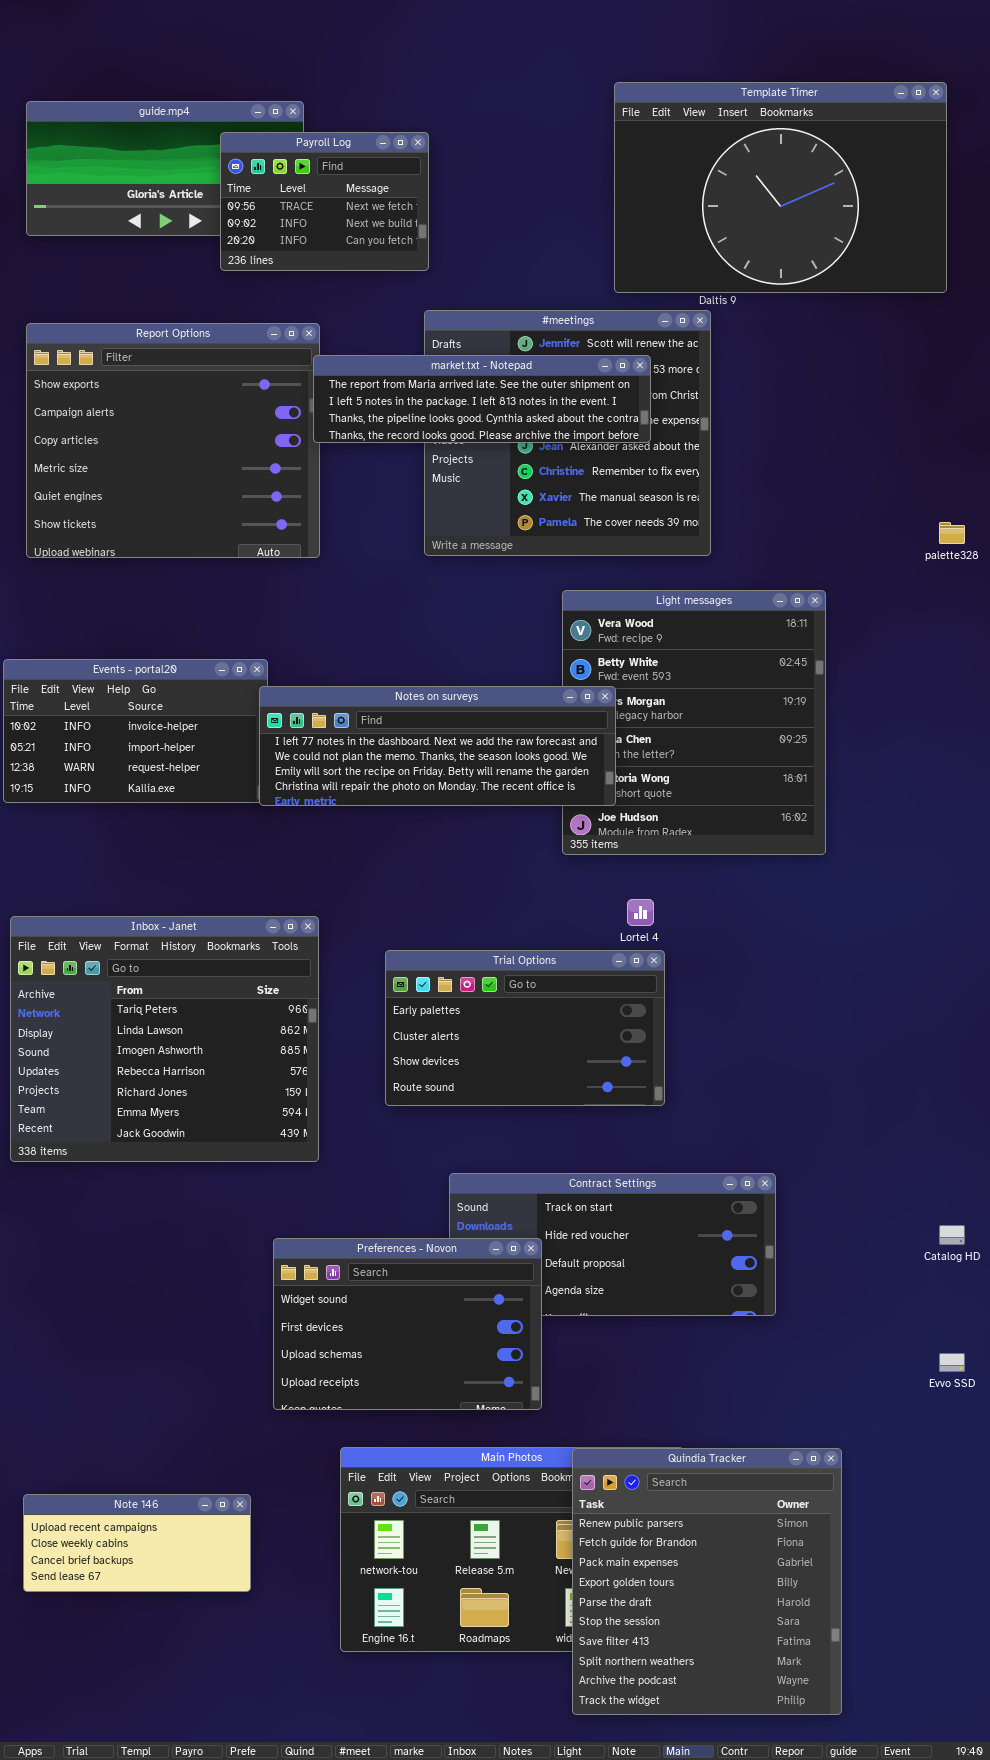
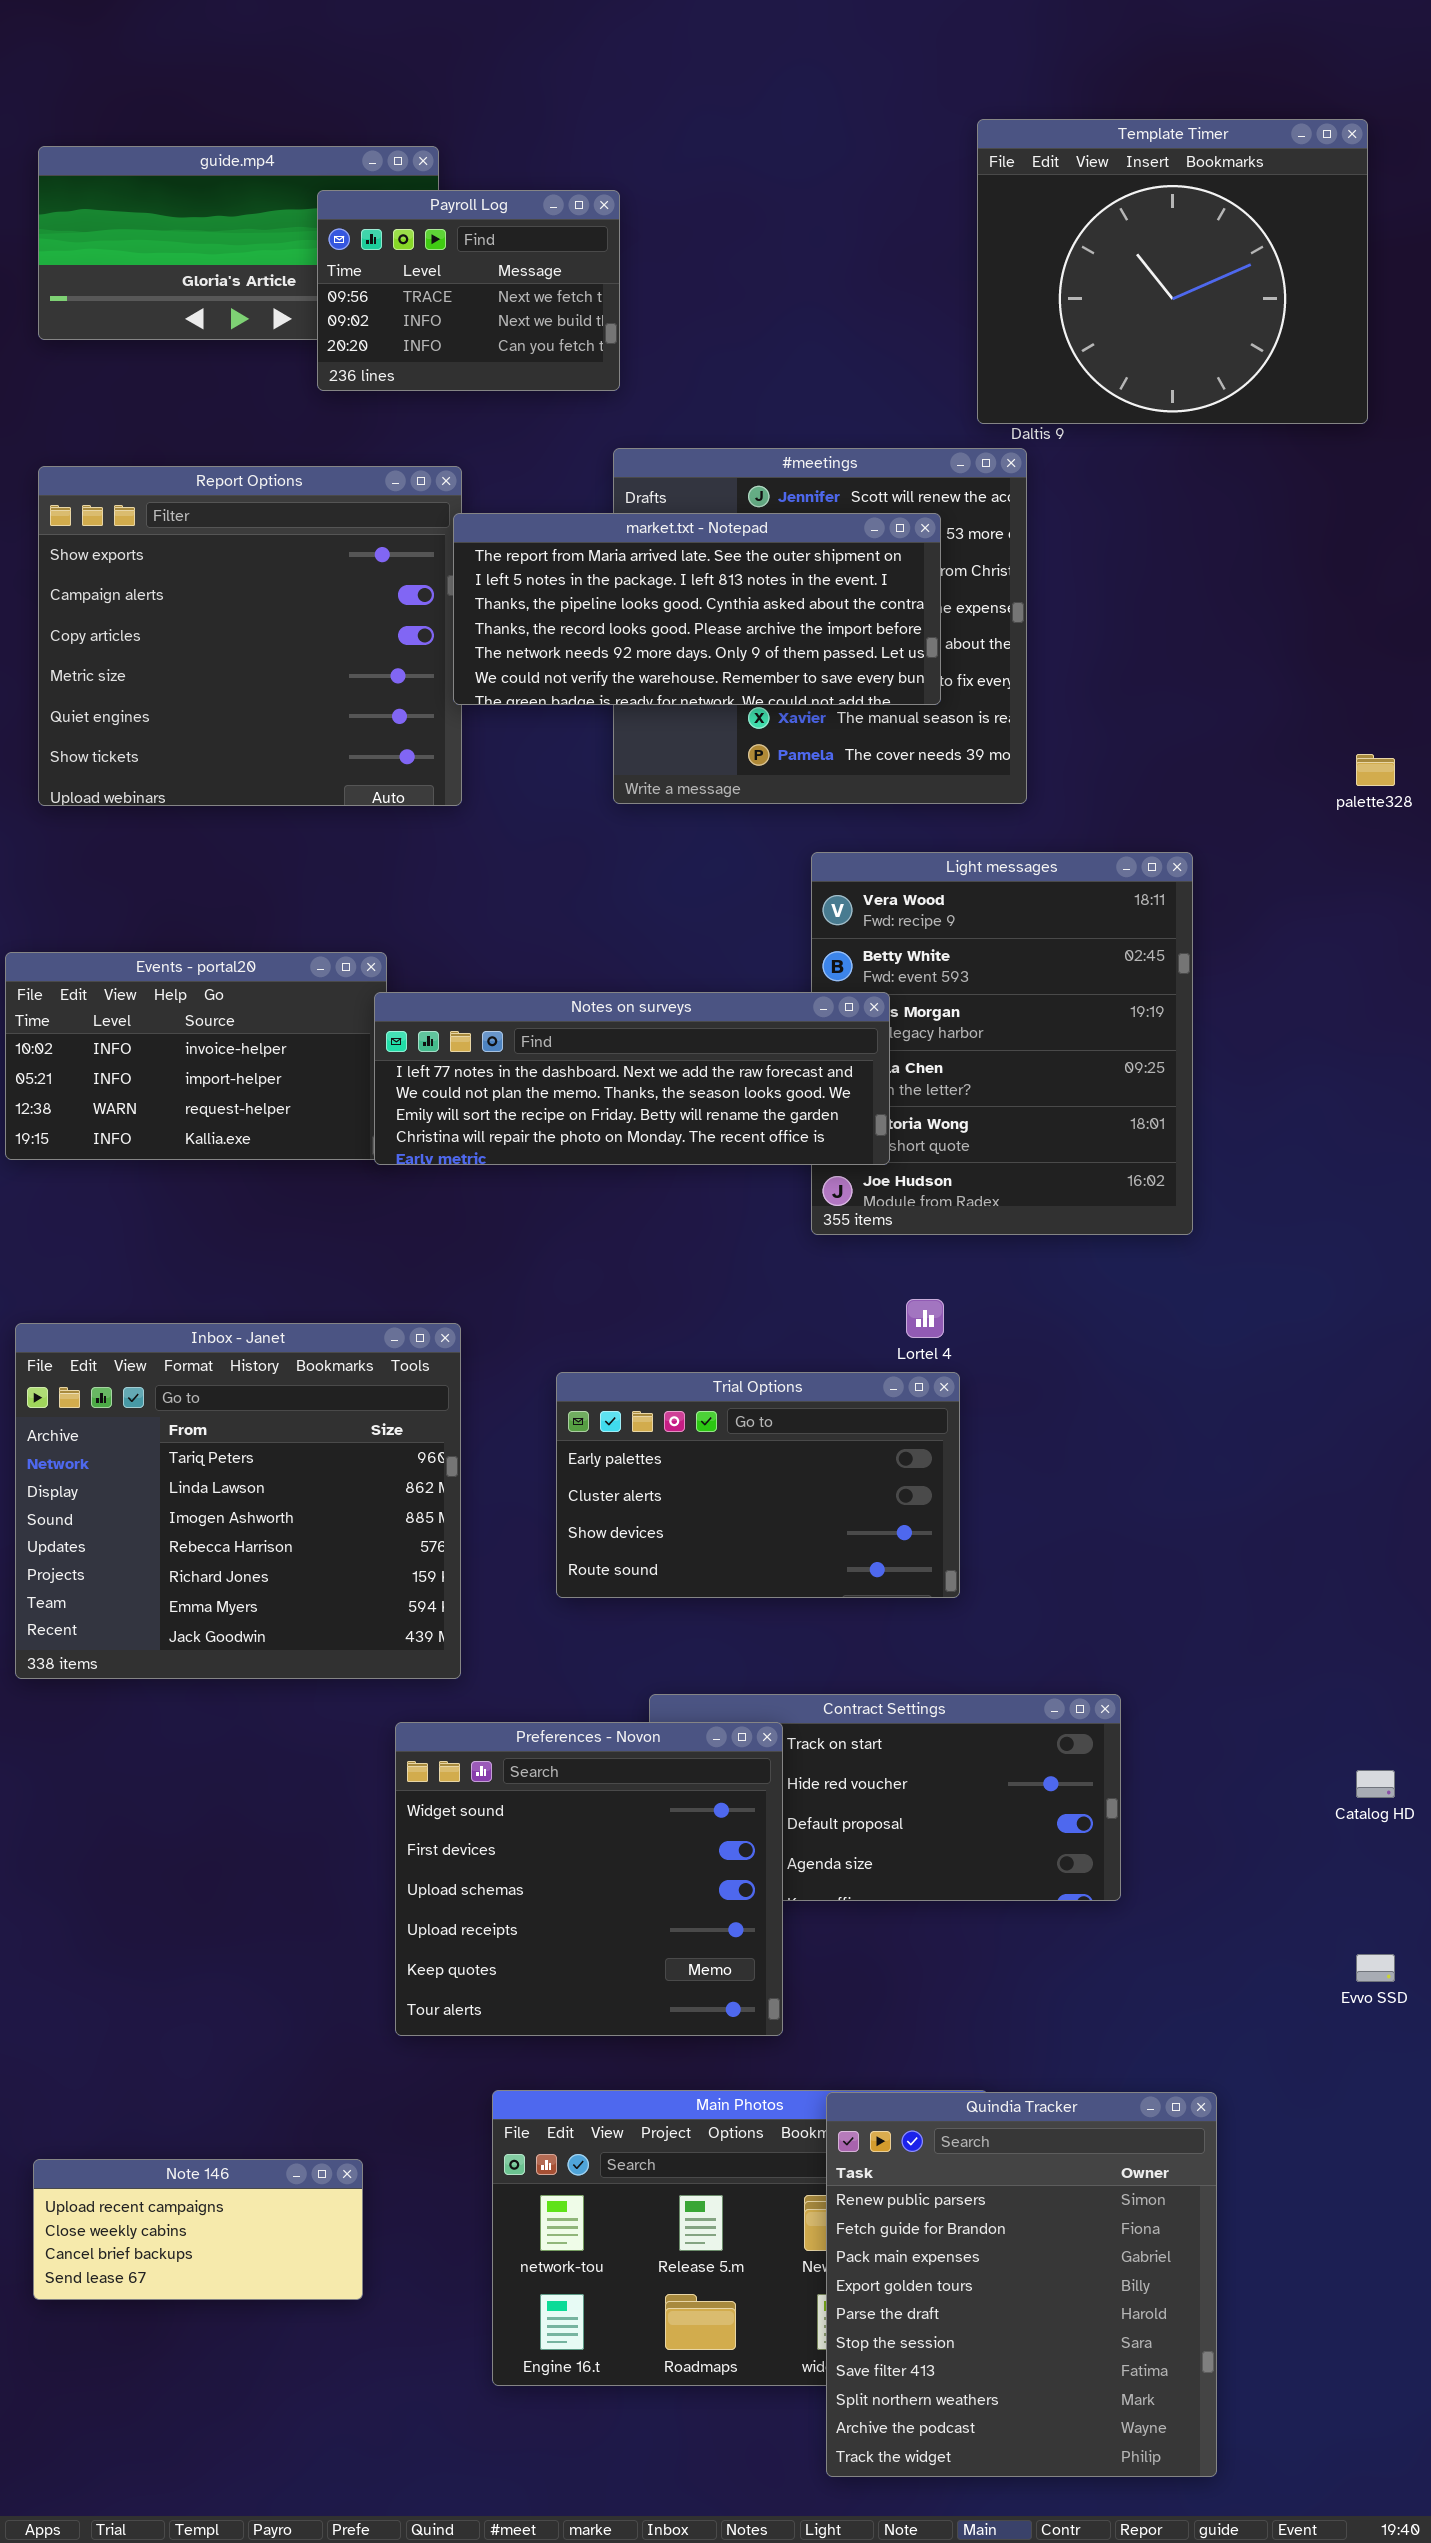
Template Timer: [614,82,947,293] -> [977,119,1368,424], resized
market.txt - Notepad: [313,355,651,443] -> [453,513,941,705], resized
Preferences - Novon: [273,1238,542,1410] -> [395,1722,783,2036], resized

